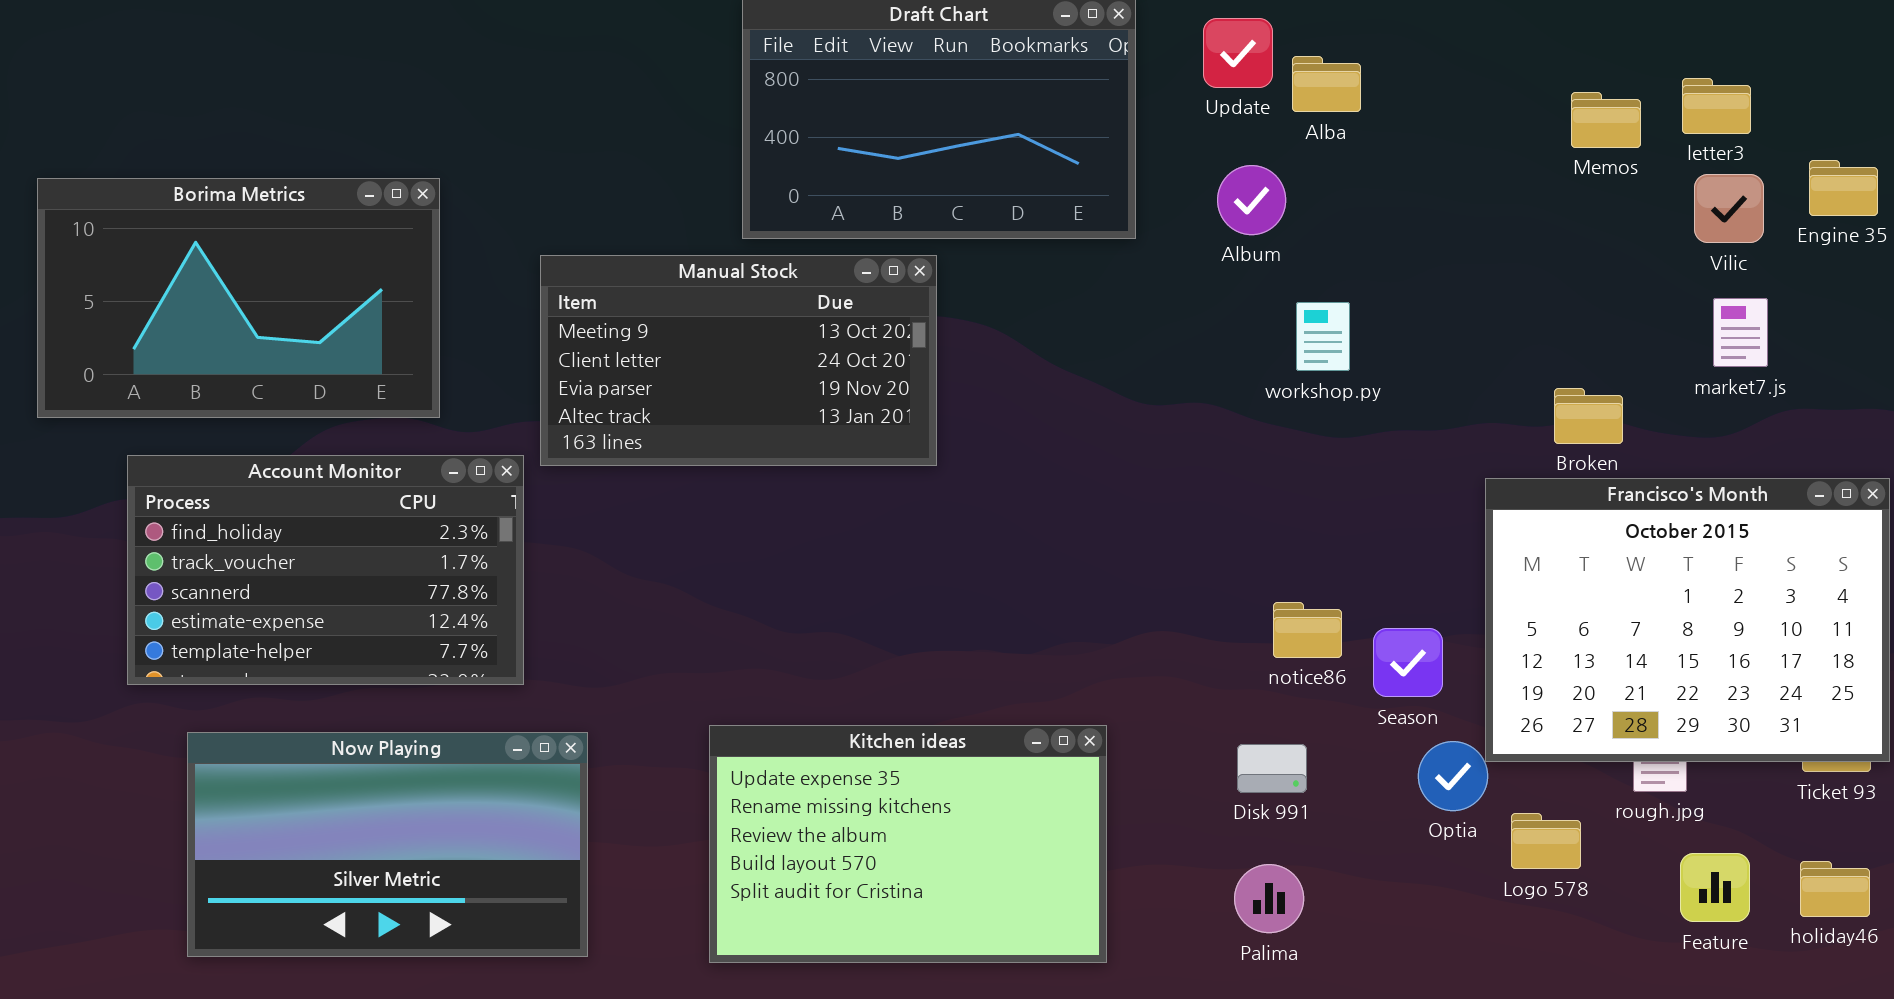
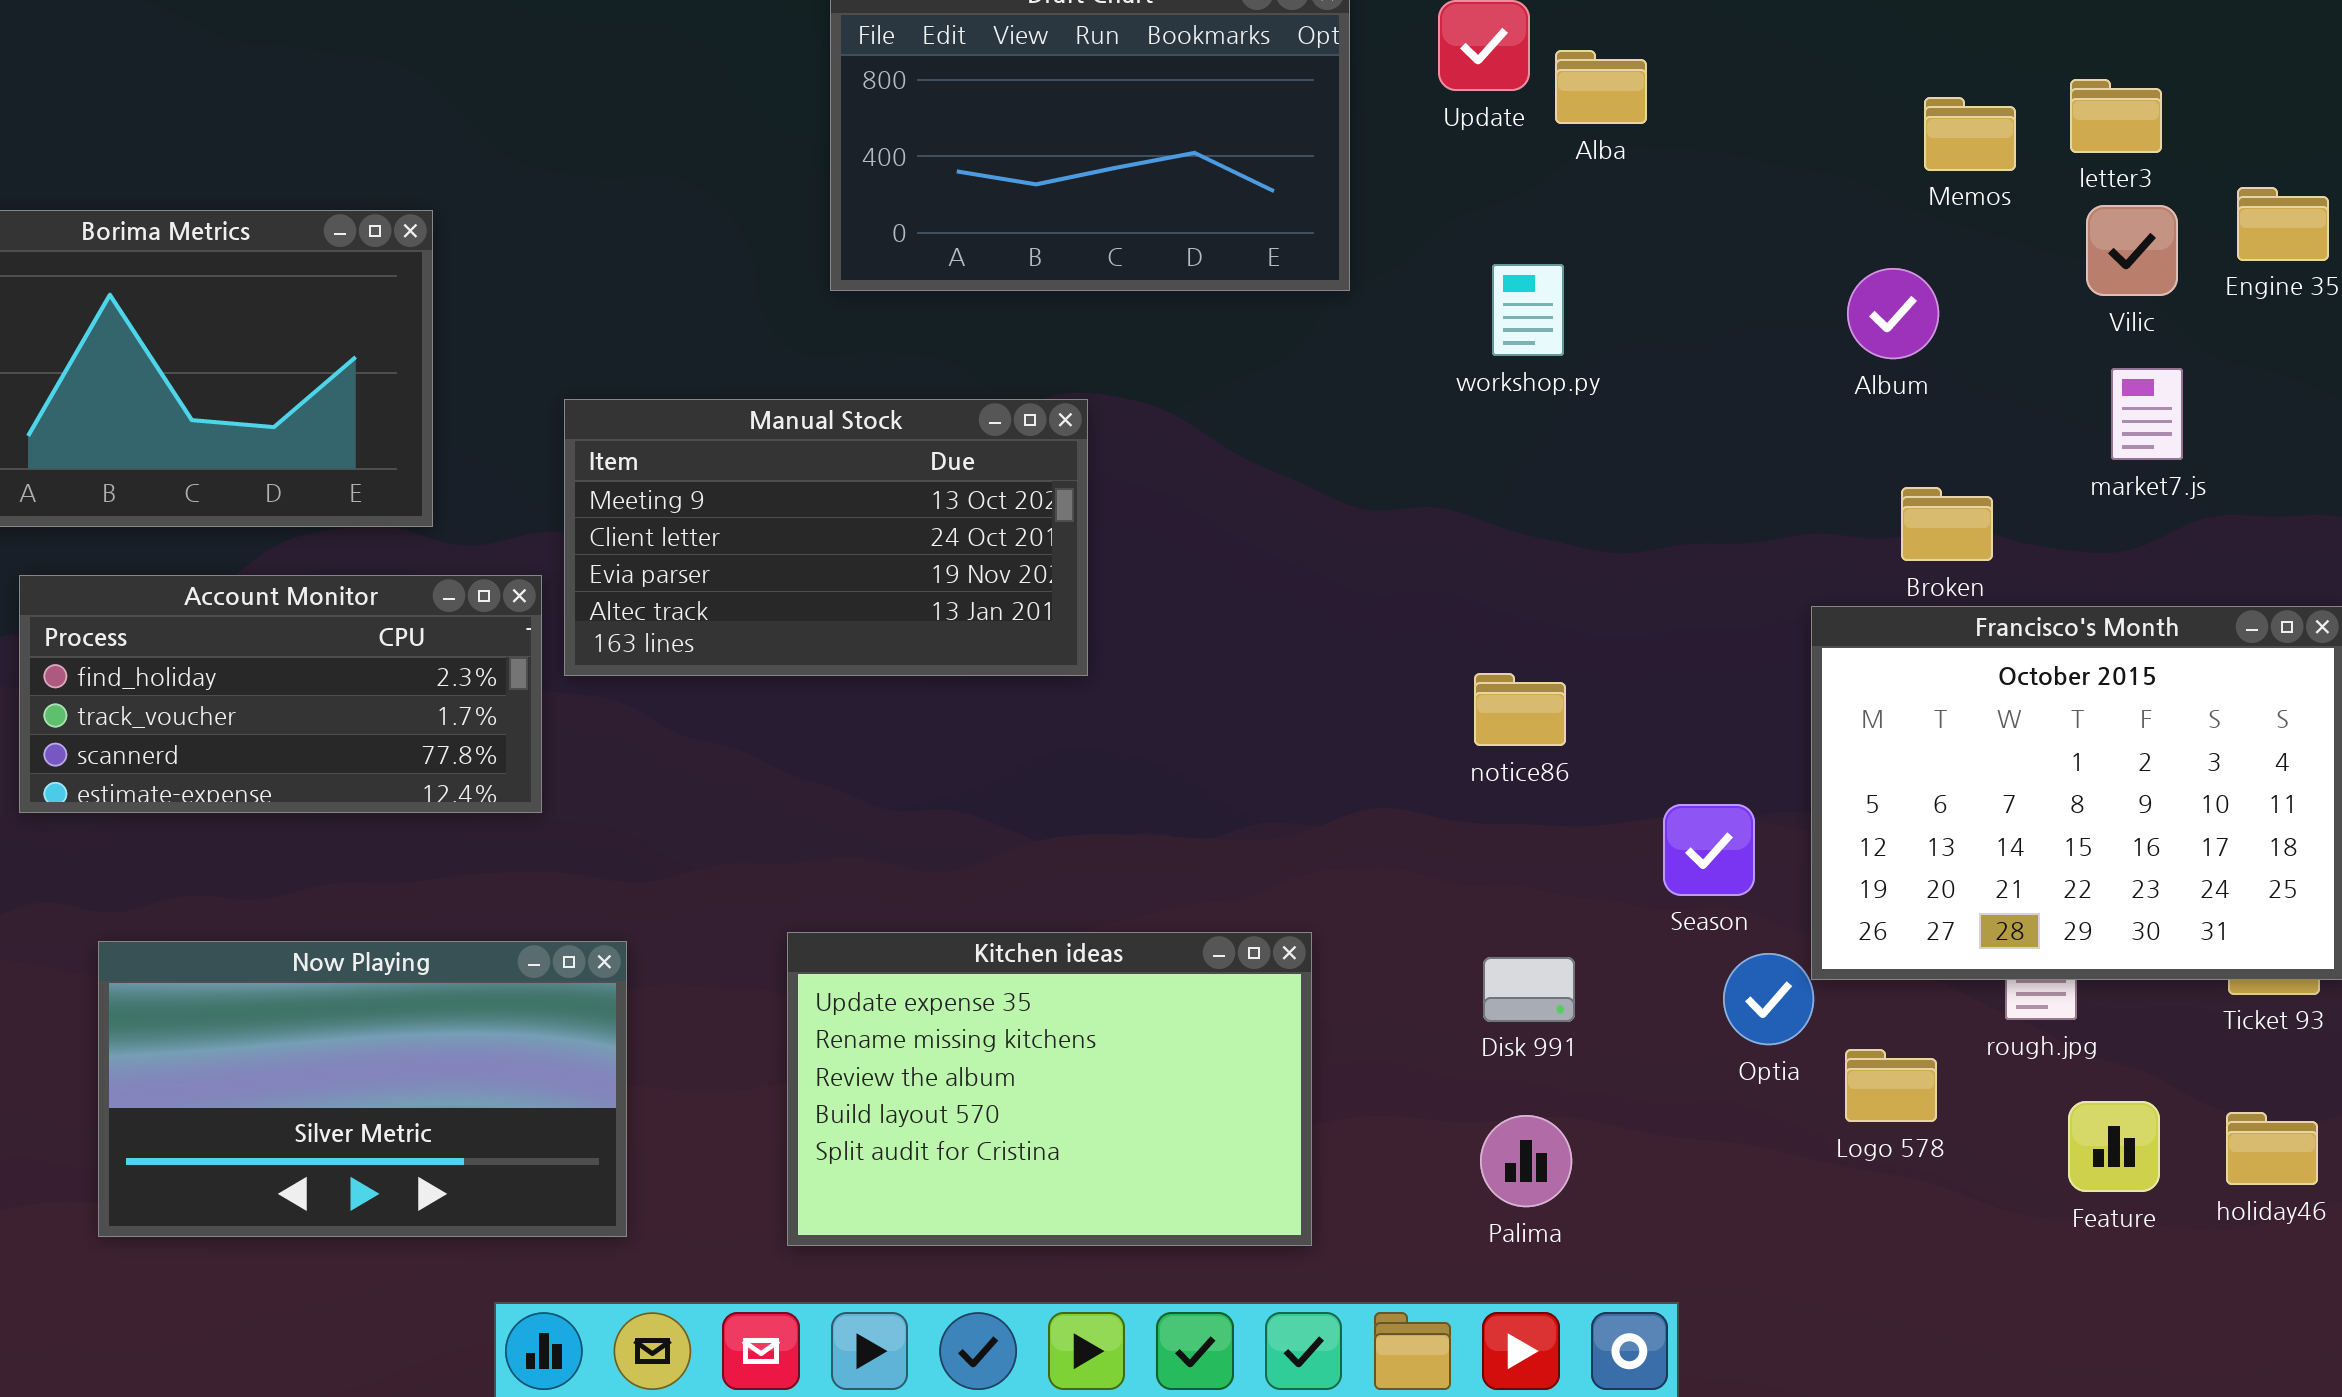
Album: [1217,165,1286,235] -> [1847,268,1939,359], moved
Manual Stock: [540,255,937,466] -> [564,399,1088,676], moved
workshop.py: [1296,302,1350,371] -> [1492,264,1564,356], moved
Account Monitor: [127,455,524,685] -> [19,575,542,813], resized
notice86: [1273,602,1342,658] -> [1474,673,1566,746], moved

